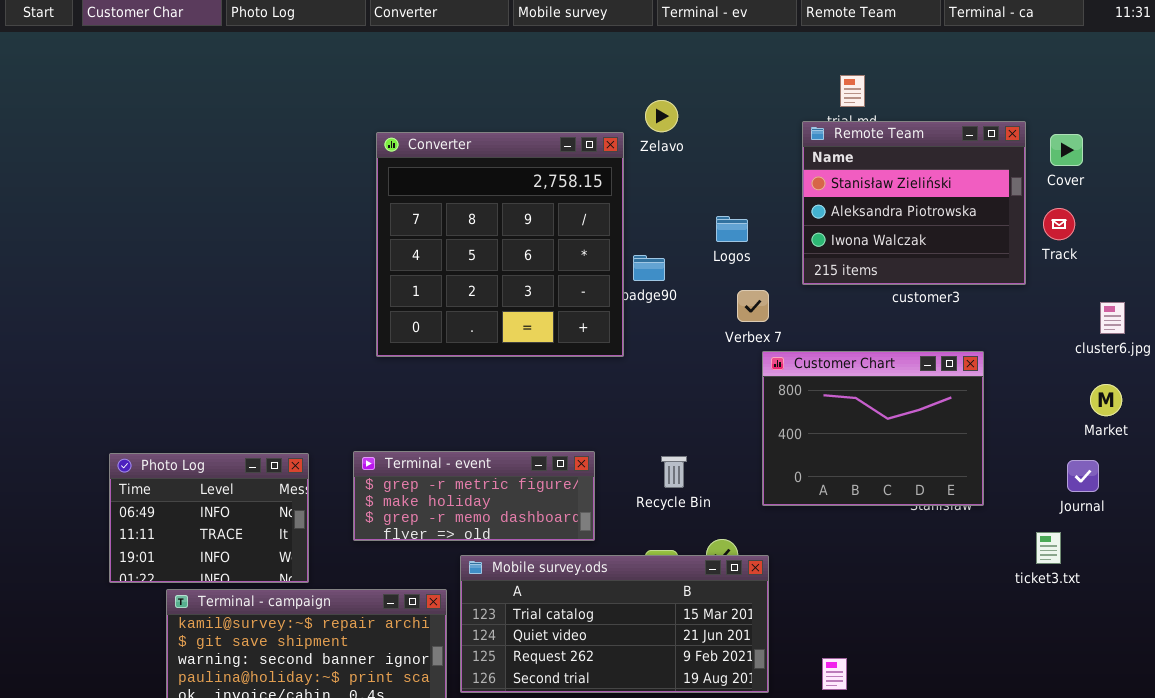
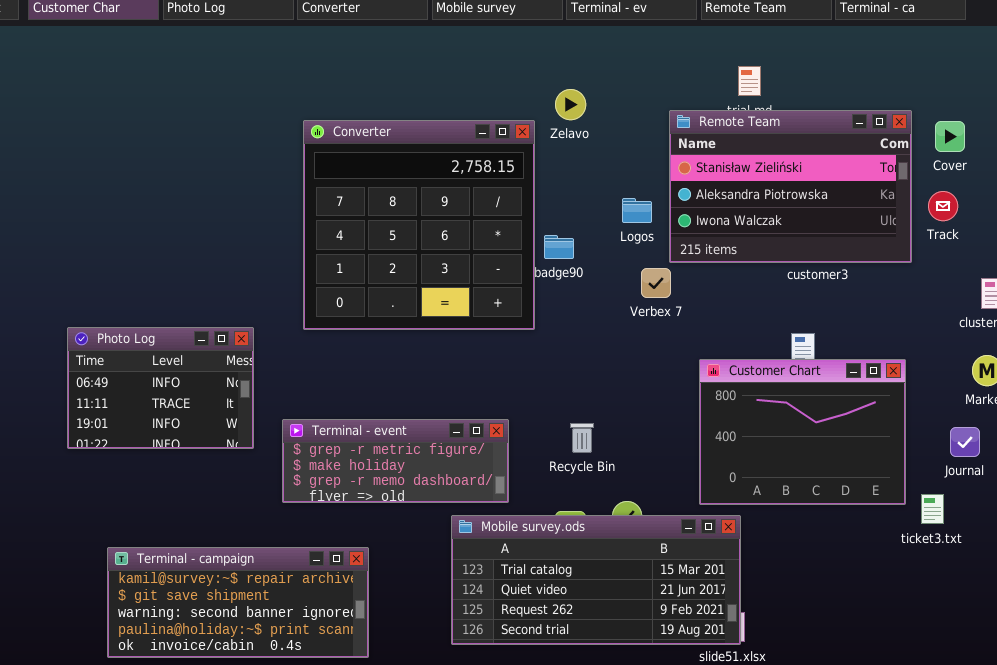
Remote Team: [802,121,1026,285] -> [669,110,912,263], resized
Customer Chart: [762,351,984,506] -> [699,359,906,505], moved
Photo Log: [109,453,309,583] -> [67,327,254,449], moved
Mobile survey.ods: [460,555,769,693] -> [451,515,741,645], moved

